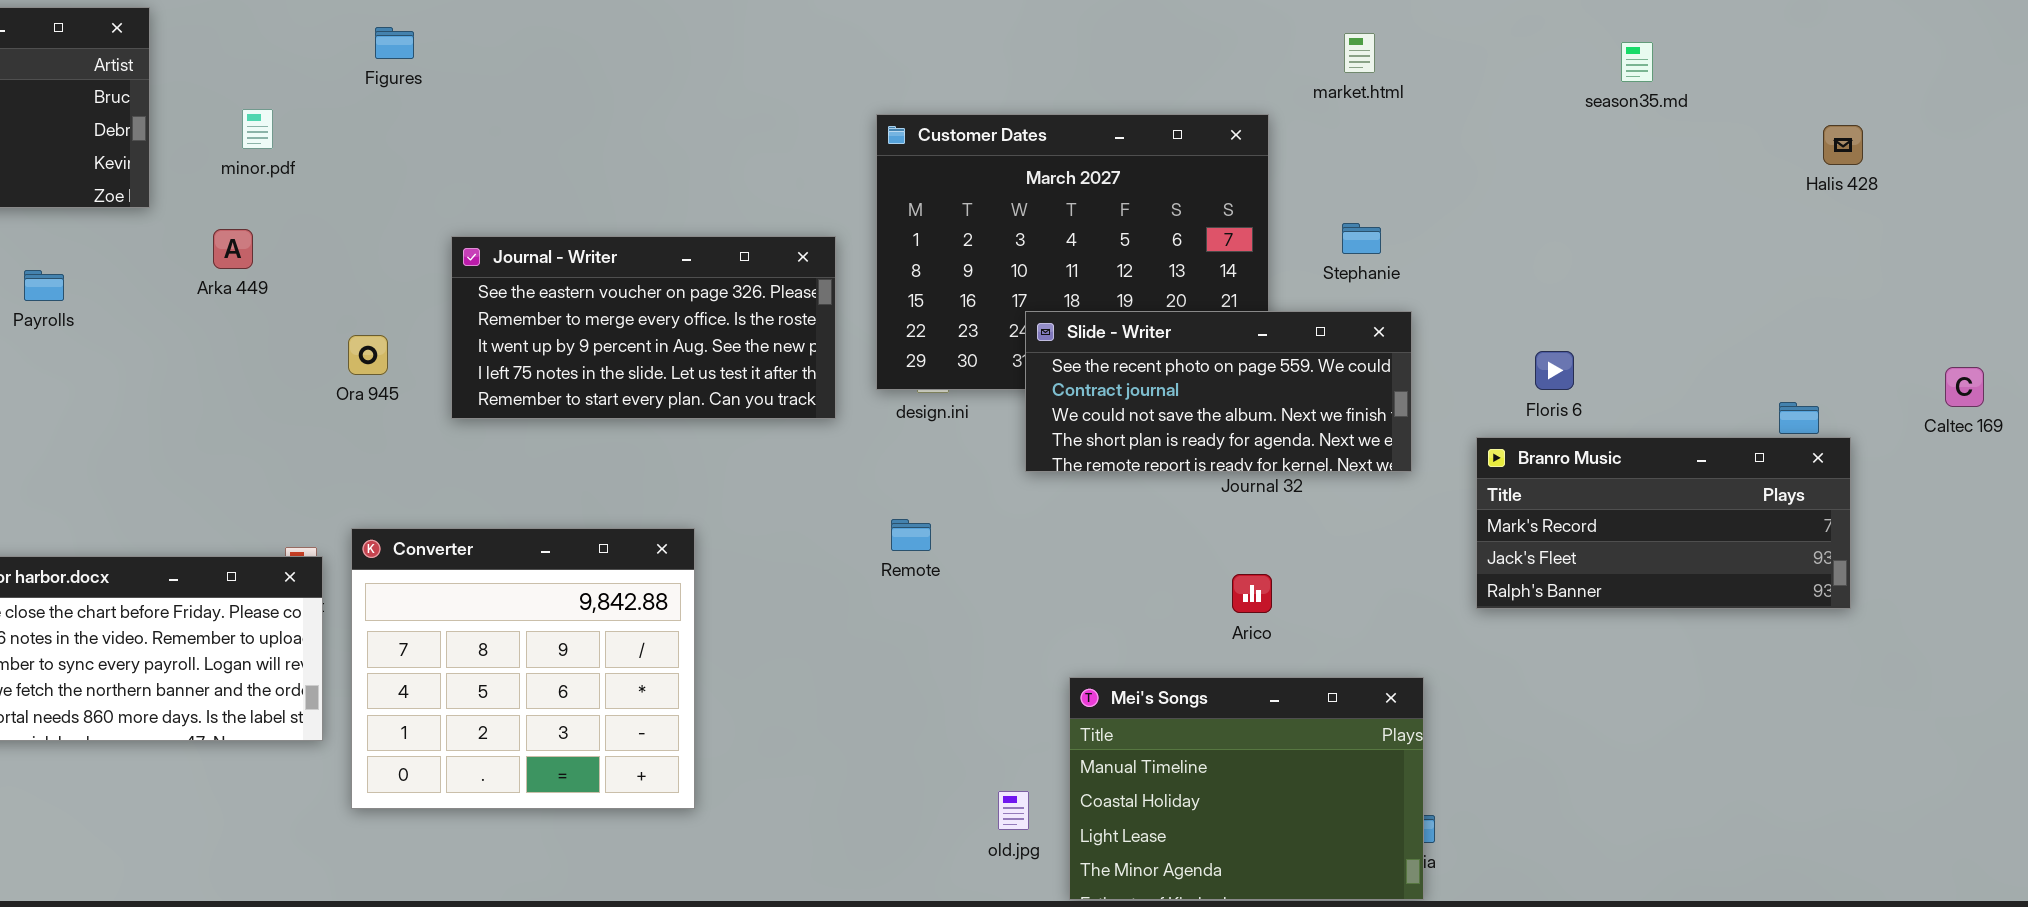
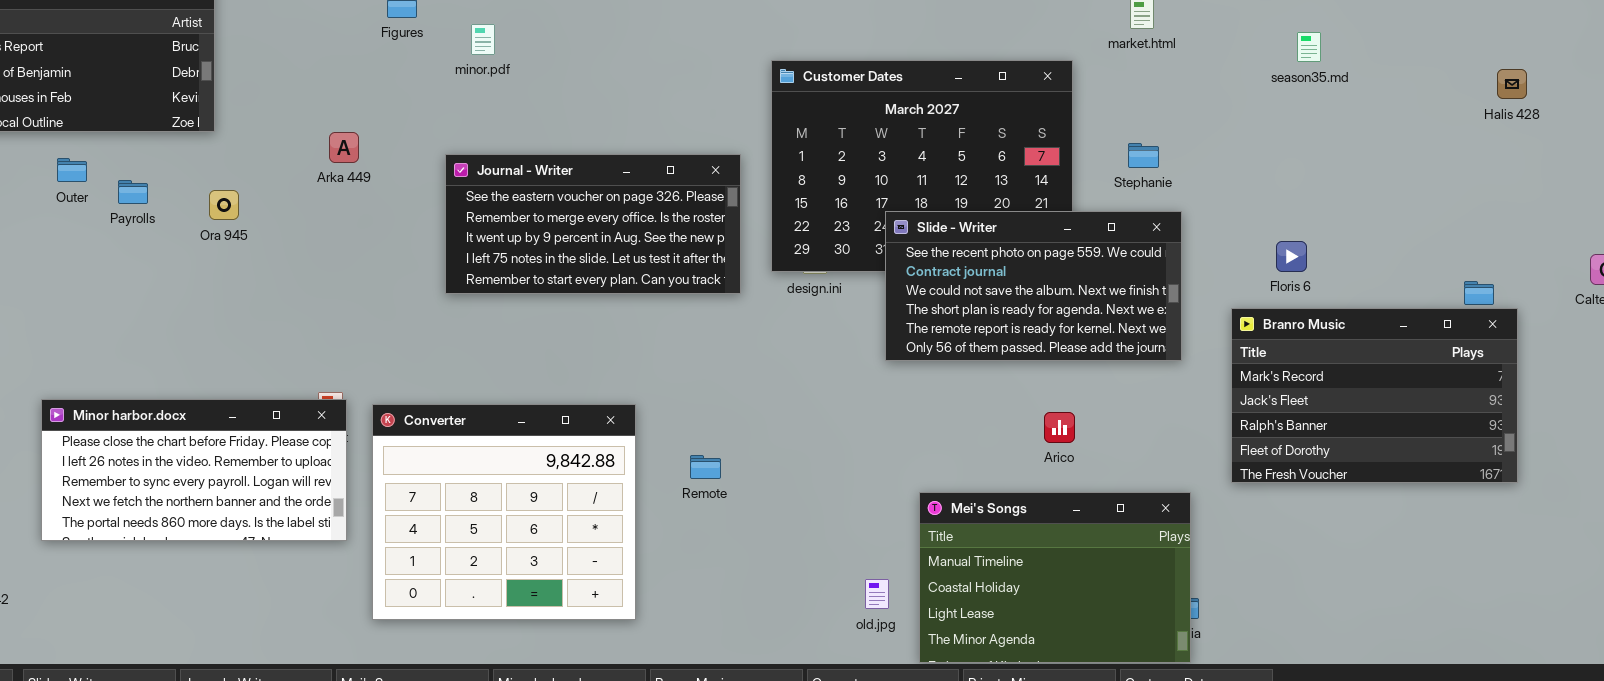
season35.md: [1621,42,1653,82] -> [1297,32,1321,62], moved
minor.pdf: [242,109,273,149] -> [471,24,495,55], moved
Arka 449: [213,229,253,269] -> [329,132,359,163], moved
Slide - Writer: [1025,311,1412,472] -> [885,211,1182,361], resized
Ora 945: [348,335,388,375] -> [209,190,239,220], moved
Branro Music: [1476,437,1851,609] -> [1231,308,1518,483], resized
Remote: [891,519,931,551] -> [690,455,721,479], moved
Converter: [351,528,695,809] -> [372,404,636,620], moved

